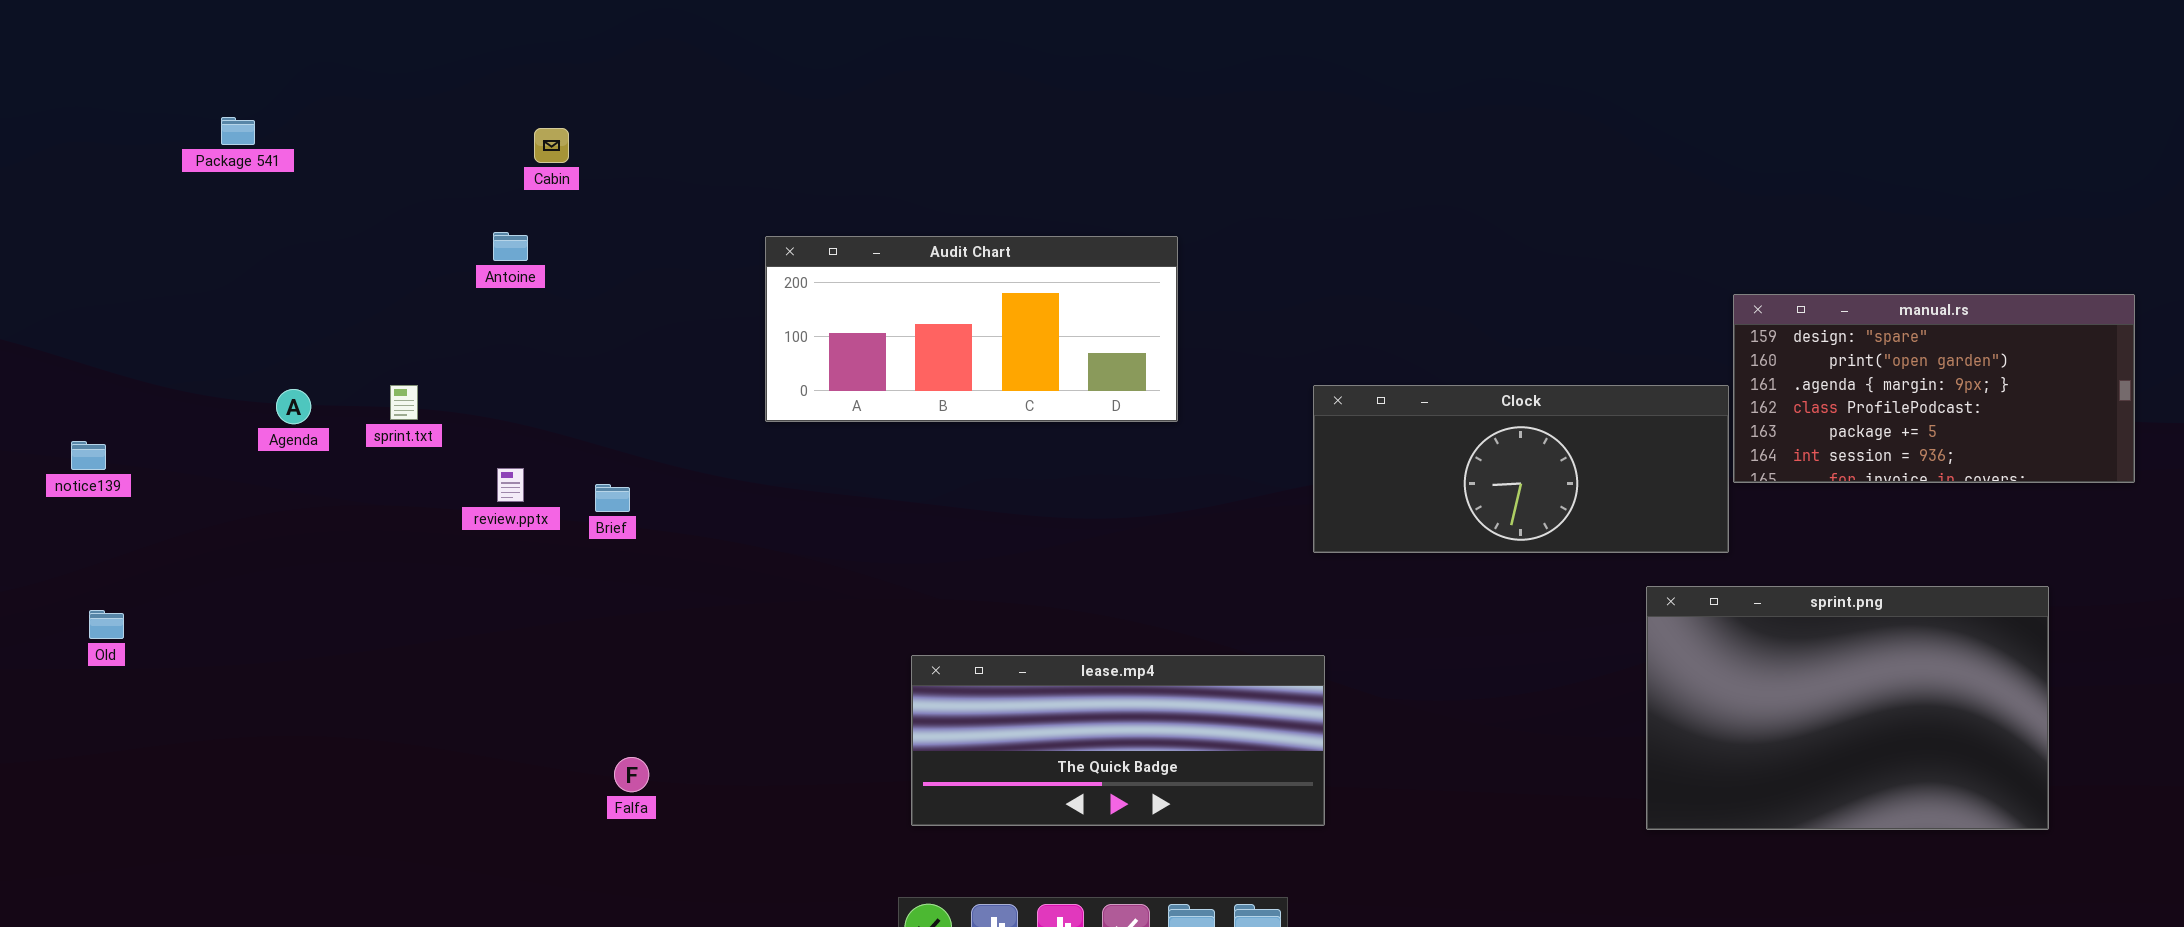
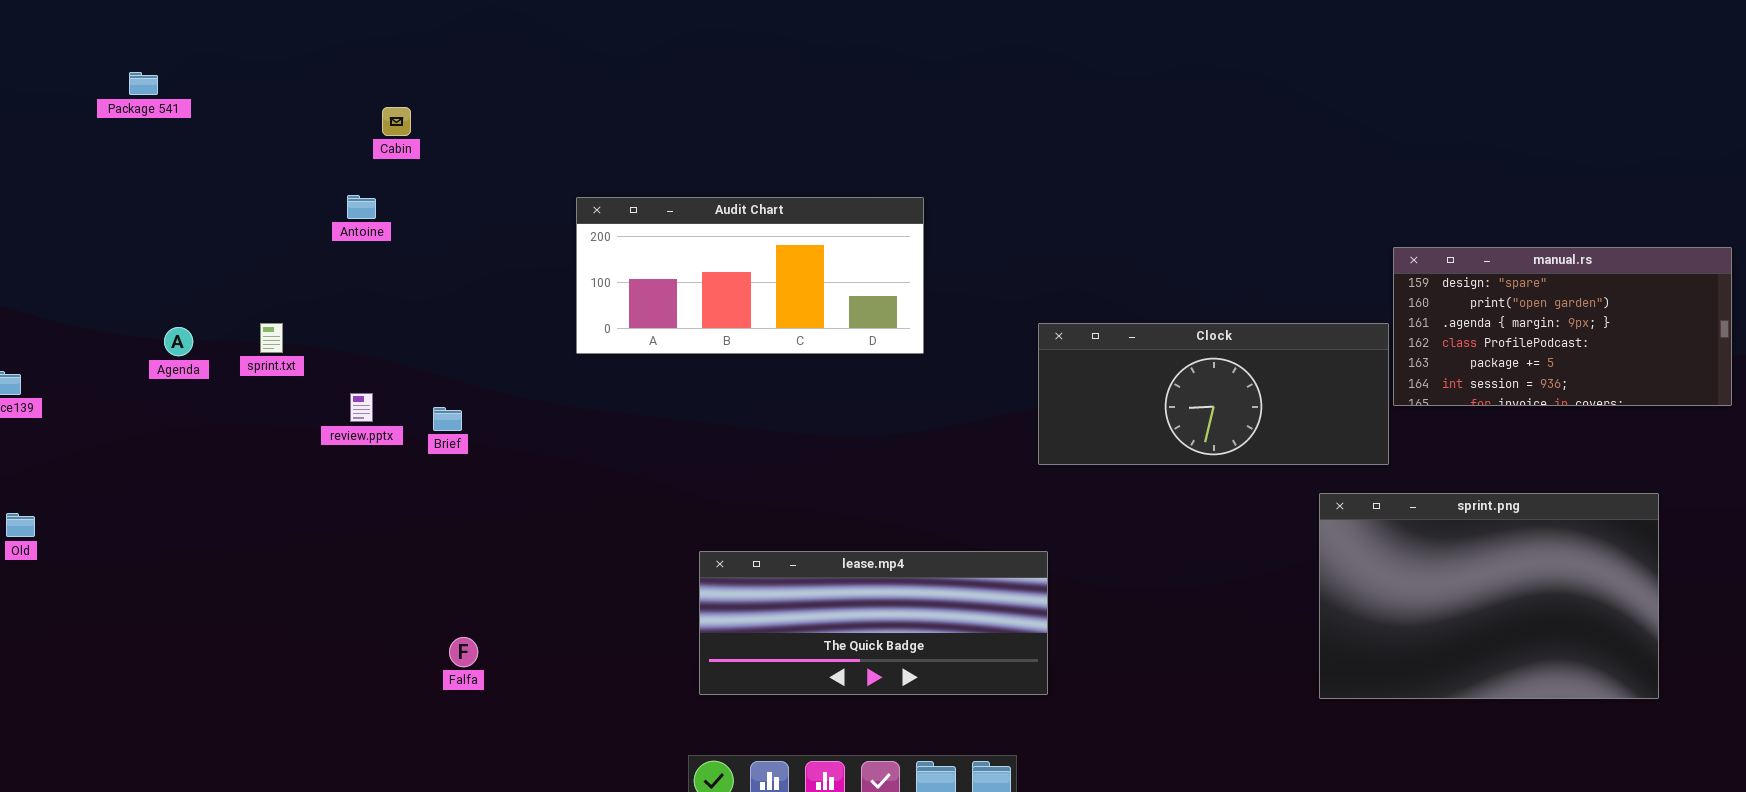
Package 541: [221,117,255,145] -> [129,72,158,95], moved

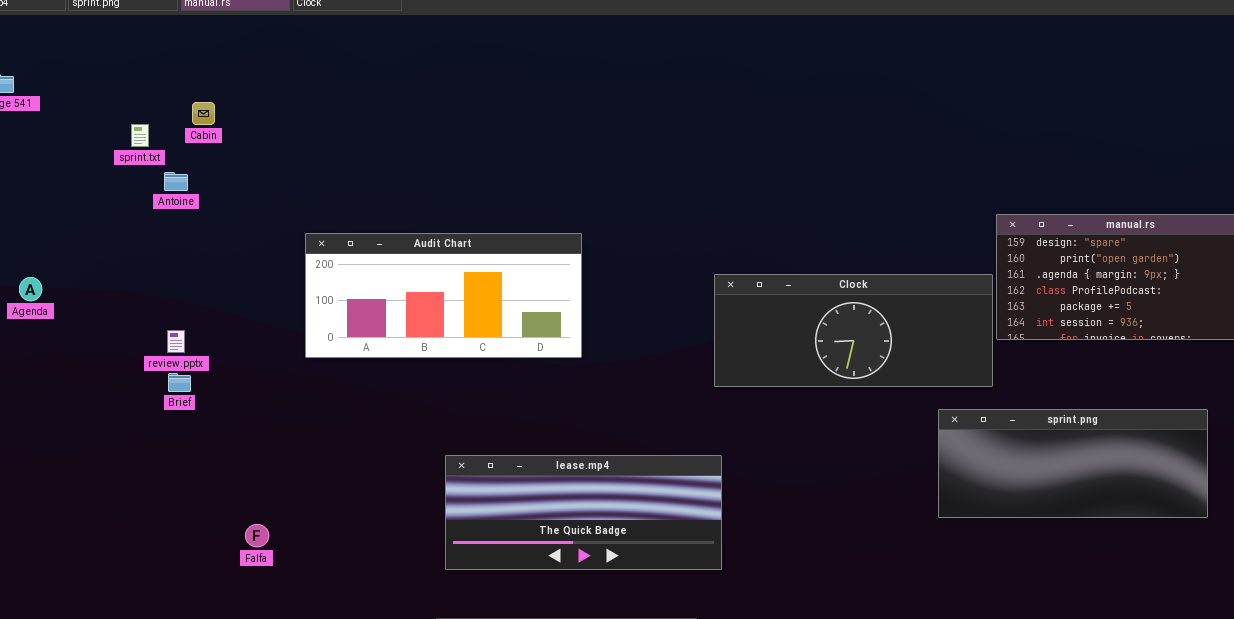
Audit Chart: [576,197,924,354] -> [305,233,582,358], moved
sprint.txt: [260,323,283,353] -> [131,124,149,147], moved
Brief: [433,407,462,431] -> [168,373,191,392], moved
sprint.png: [1319,493,1659,699] -> [938,409,1208,518], resized

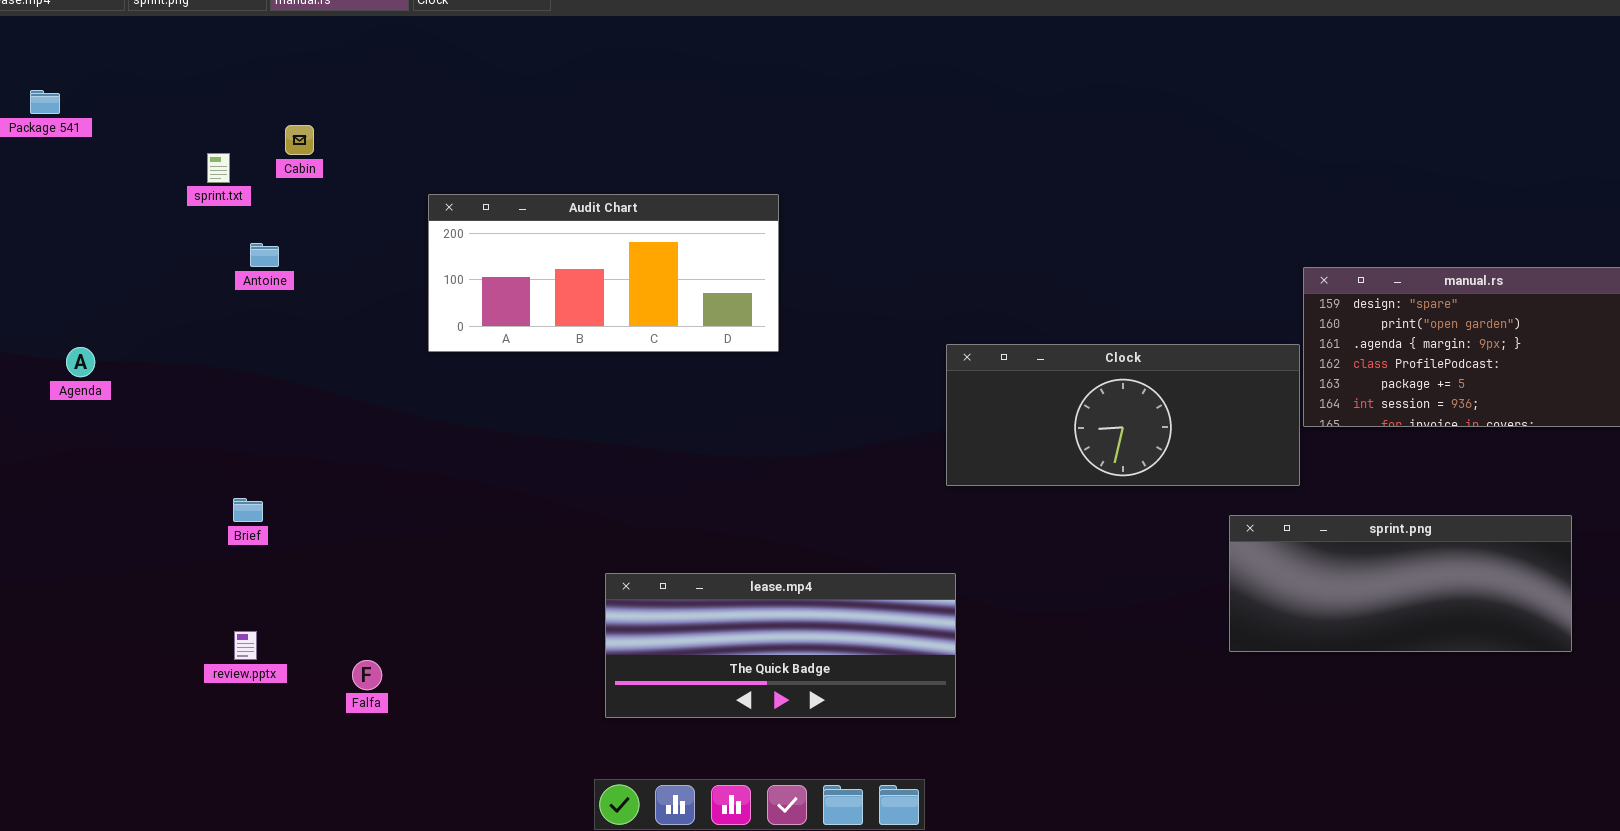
Antoine: [164,172,188,191] -> [250,243,279,267], moved
Audit Chart: [305,233,582,358] -> [428,194,779,352], moved
review.pptx: [167,330,185,353] -> [234,631,257,660], moved
Brief: [168,373,191,392] -> [233,498,263,522], moved

